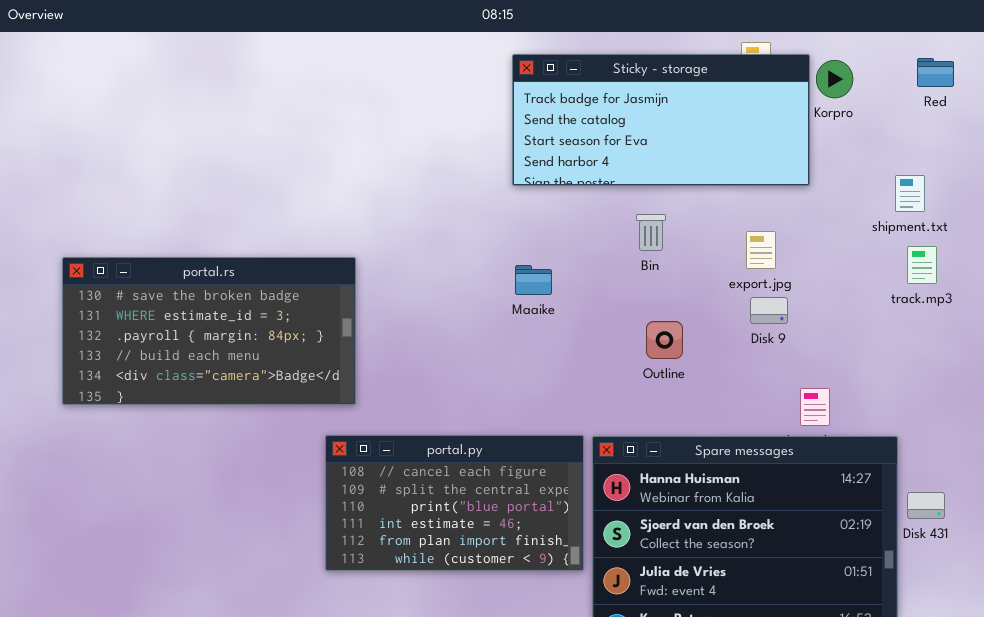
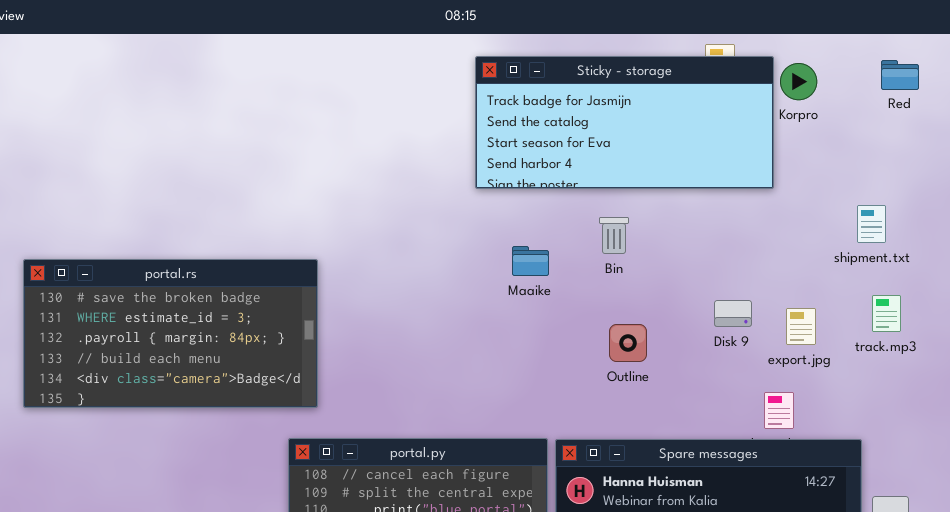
shipment.txt: [895,175,925,212] -> [857,205,886,243], moved
export.jpg: [746,231,776,269] -> [786,308,816,345], moved
track.mp3: [907,246,937,284] -> [872,295,901,332], moved
Maaike: [515,265,552,295] -> [512,246,549,276], moved

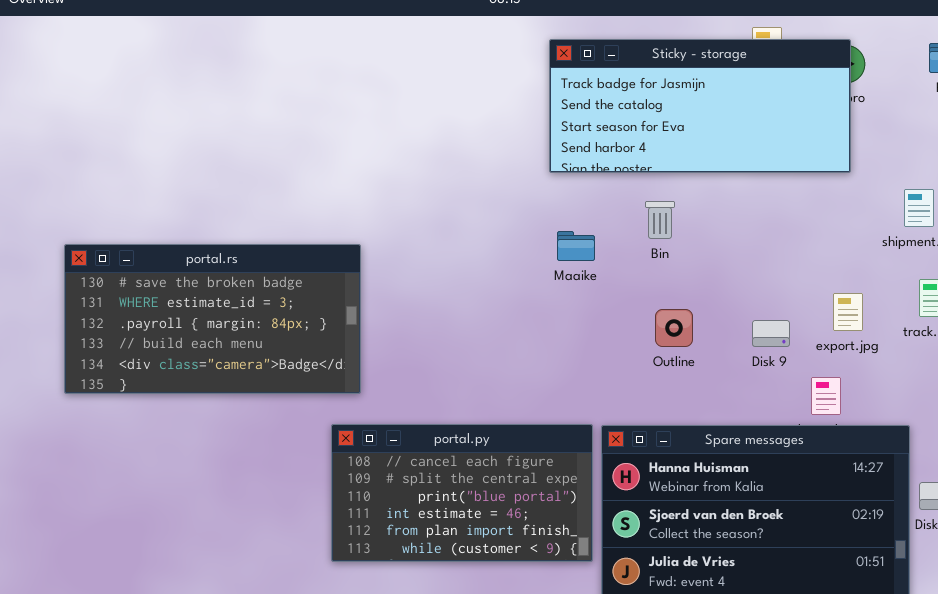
Sticky - storage: [475,56,774,189] -> [549,39,851,173], moved
Disk 9: [714,300,752,327] -> [752,320,790,347], moved

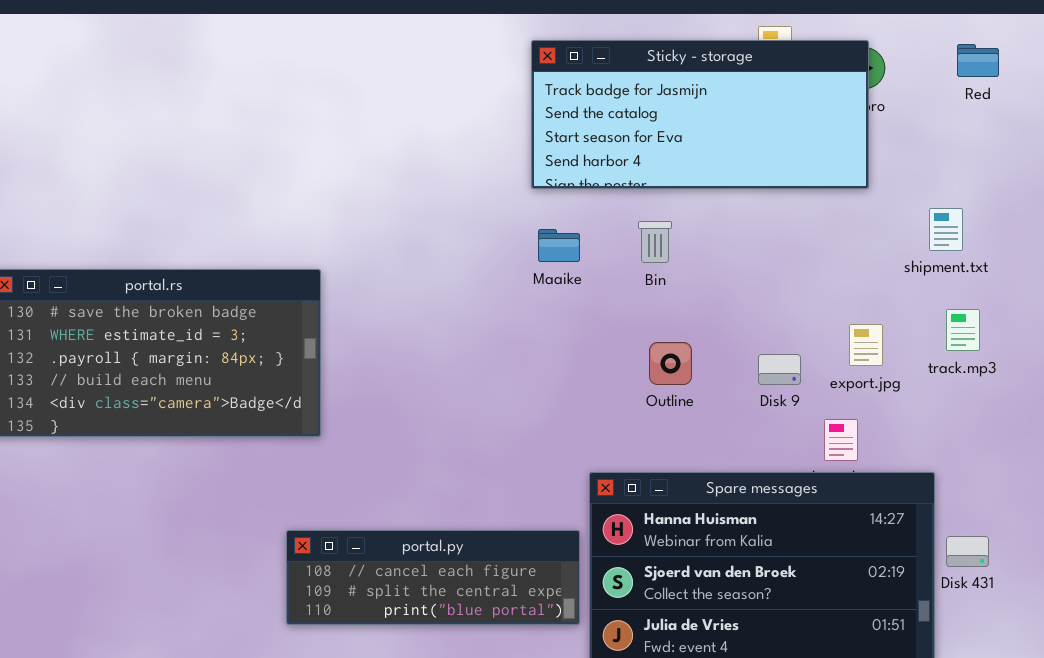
Maaike: [557,231,595,261] -> [538,229,580,262], moved
portal.py: [331,424,593,562] -> [286,530,580,625], resized

